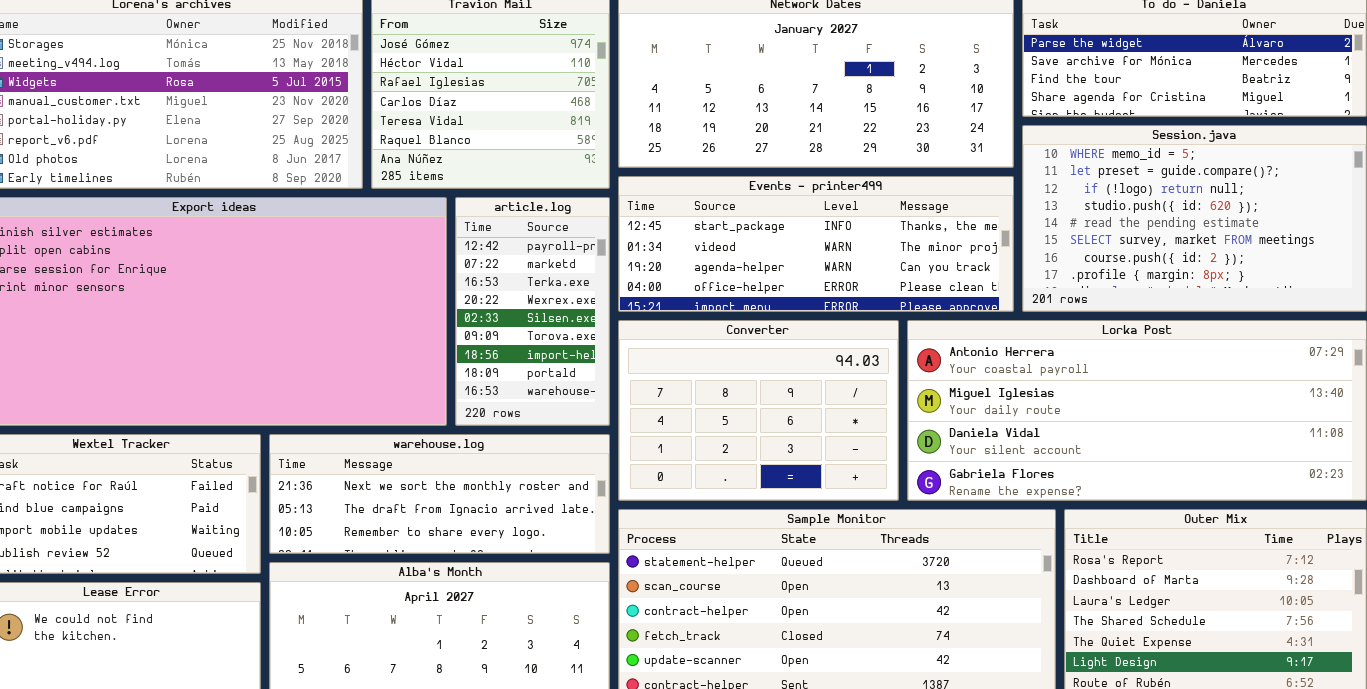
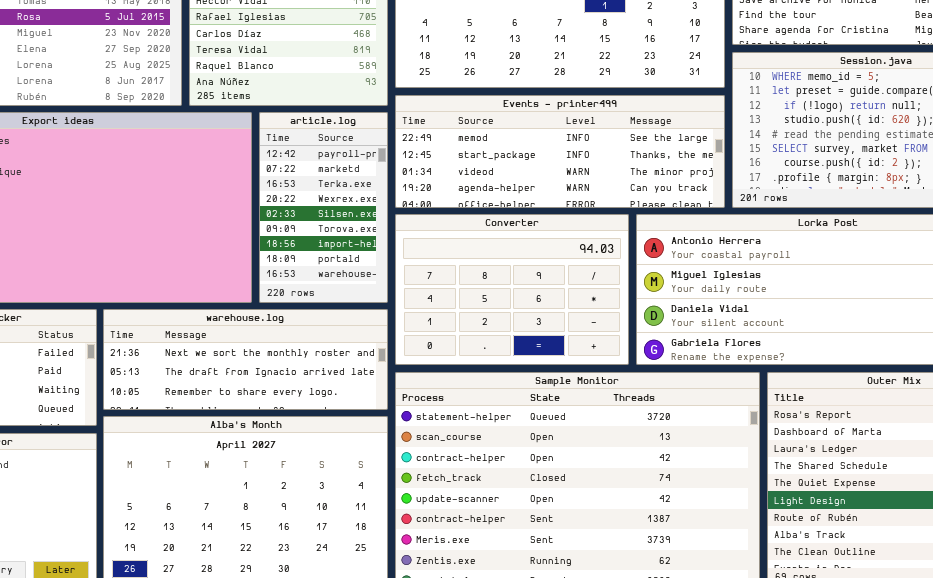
Events - printer499: [618,176,1014,312] -> [395,95,725,208], scrolled up 1 row

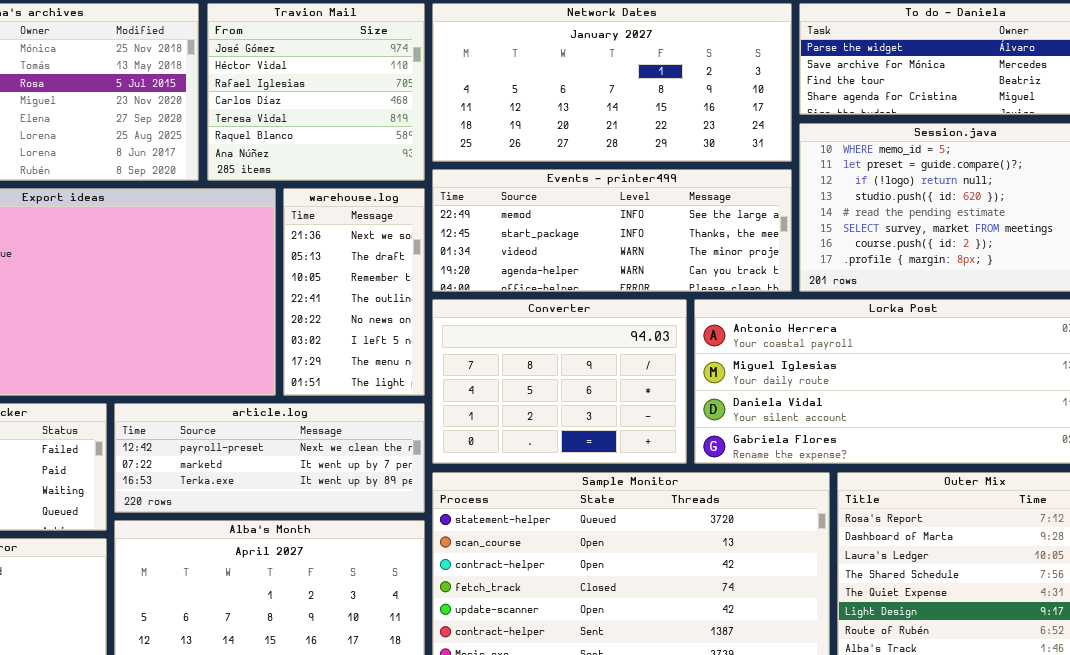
article.log: [259,112,388,303] -> [114,403,425,513], moved, resized
warehouse.log: [103,309,388,410] -> [283,188,425,396], moved, resized

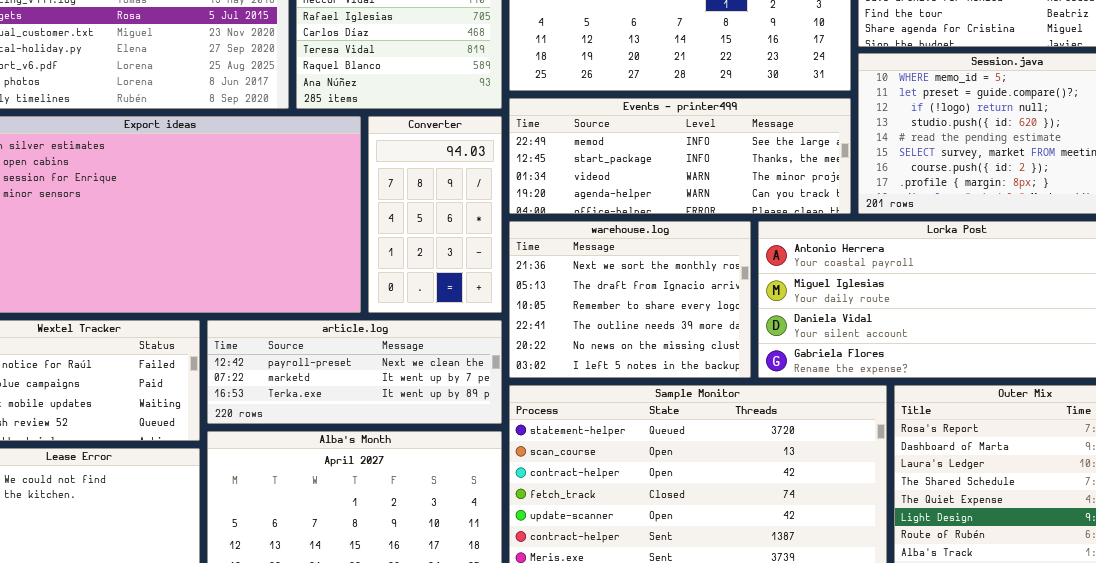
warehouse.log: [283,188,425,396] -> [509,221,751,378], moved, resized
Converter: [432,299,687,464] -> [368,116,502,313], moved, resized

